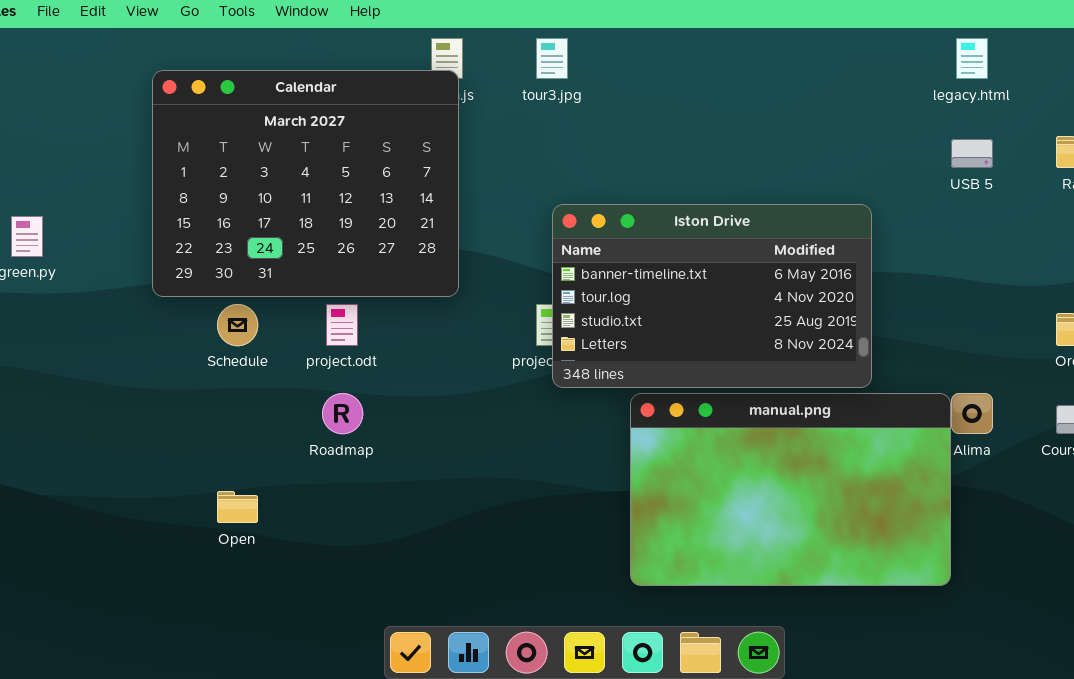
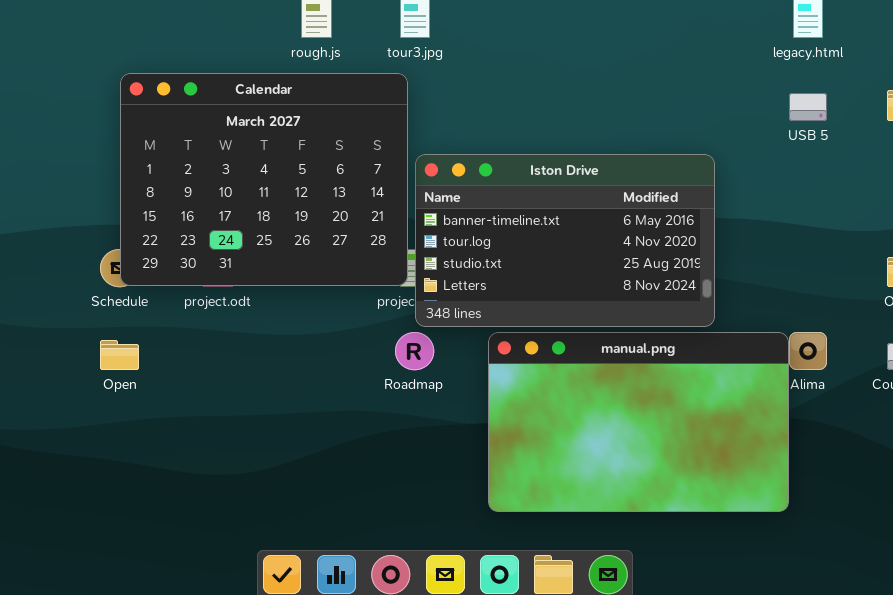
Calendar: [152,70,459,297] -> [120,73,408,286], moved
Roadmap: [322,393,363,434] -> [395,332,434,370], moved
Open: [217,491,258,523] -> [100,340,139,370], moved

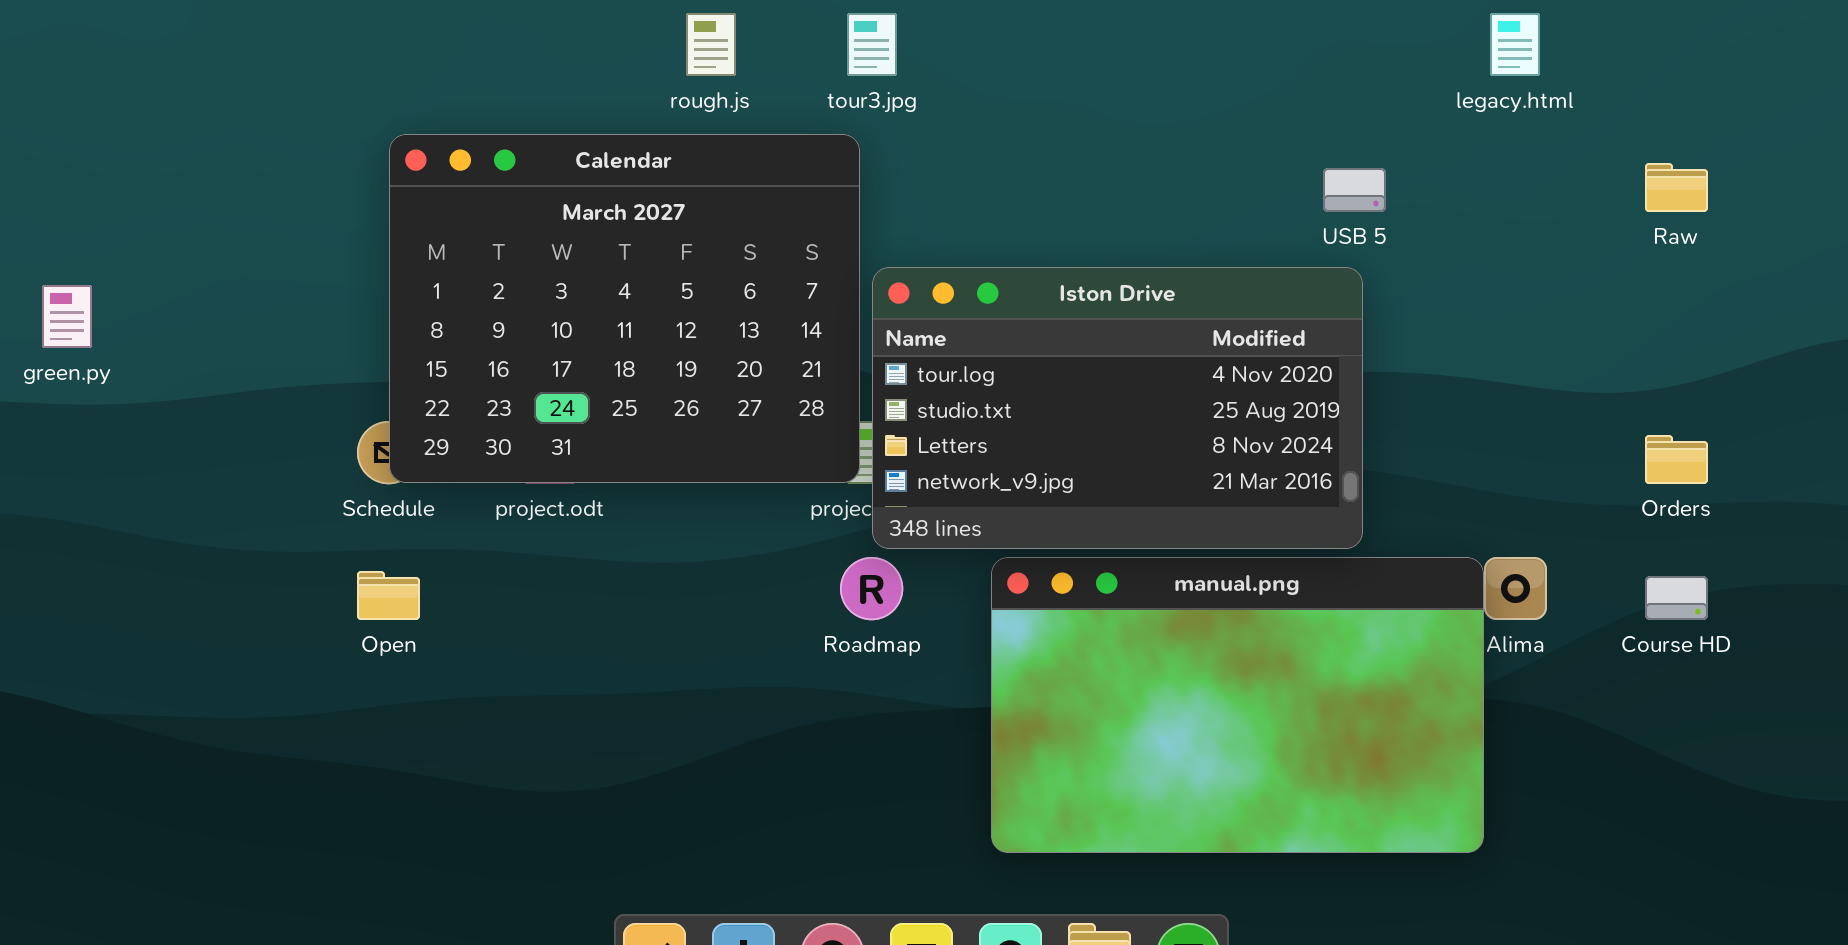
USB 5: [789,93,827,121] -> [1323,168,1386,212], moved
Iston Drive: [415,154,715,327] -> [872,267,1363,549], scrolled down 1 row

